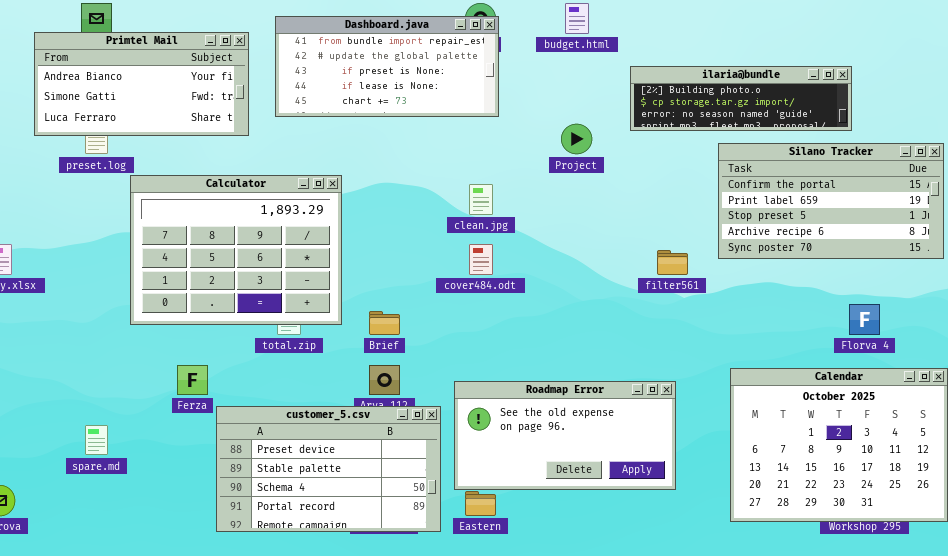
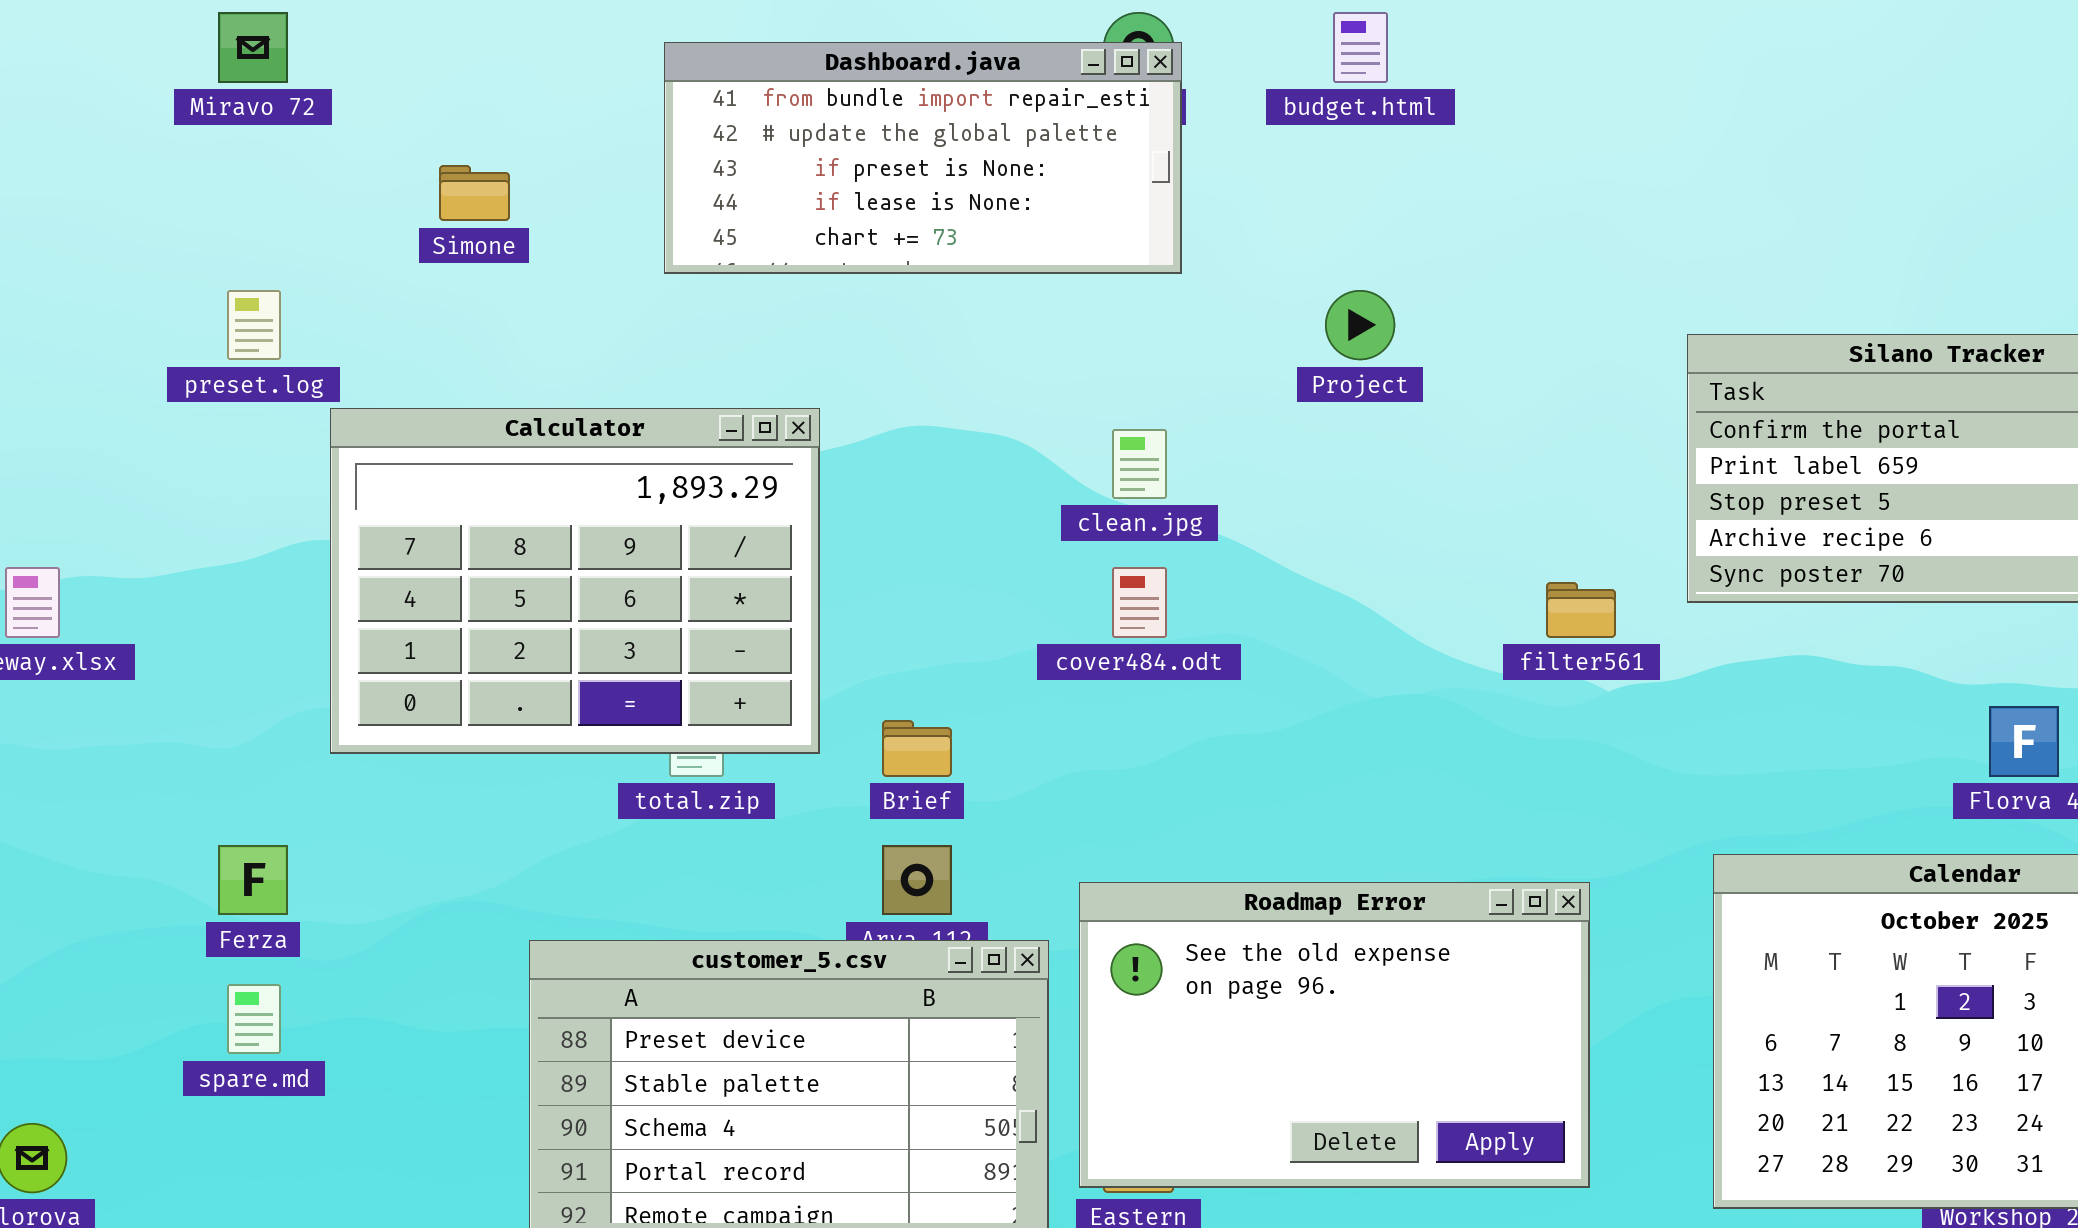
Primtel Mail: [34,32,249,136] -> none, closed
ilaria@bundle: [630,66,852,131] -> none, closed
Ferza: [177,365,208,395] -> [218,845,288,915], moved
Roadmap Error: [454,381,676,490] -> [1079,882,1590,1188], resized

